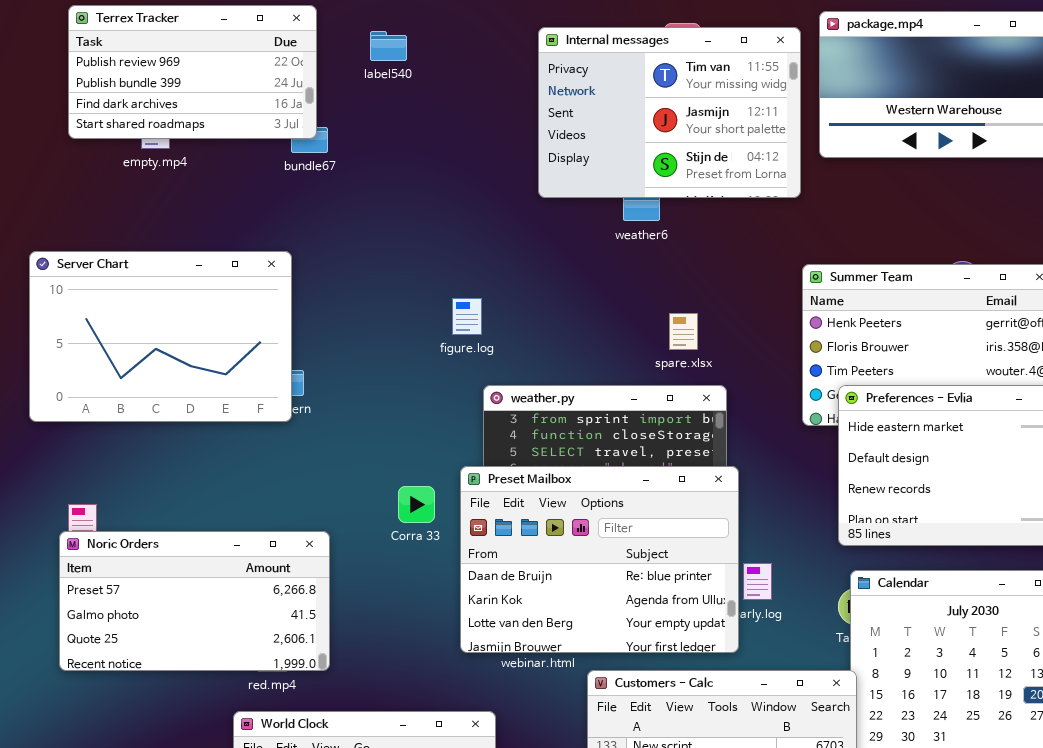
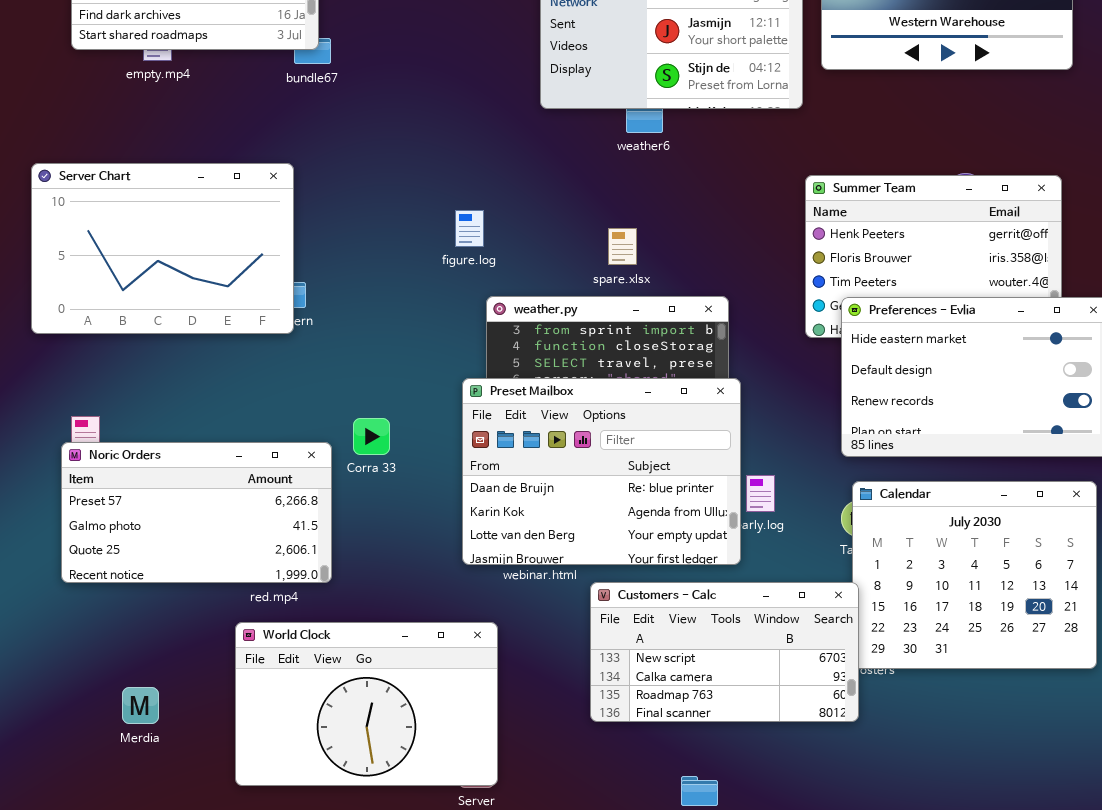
spare.xlsx: [669,313,698,350] -> [608,228,637,265], moved
Corra 33: [398,486,435,523] -> [353,418,390,455], moved

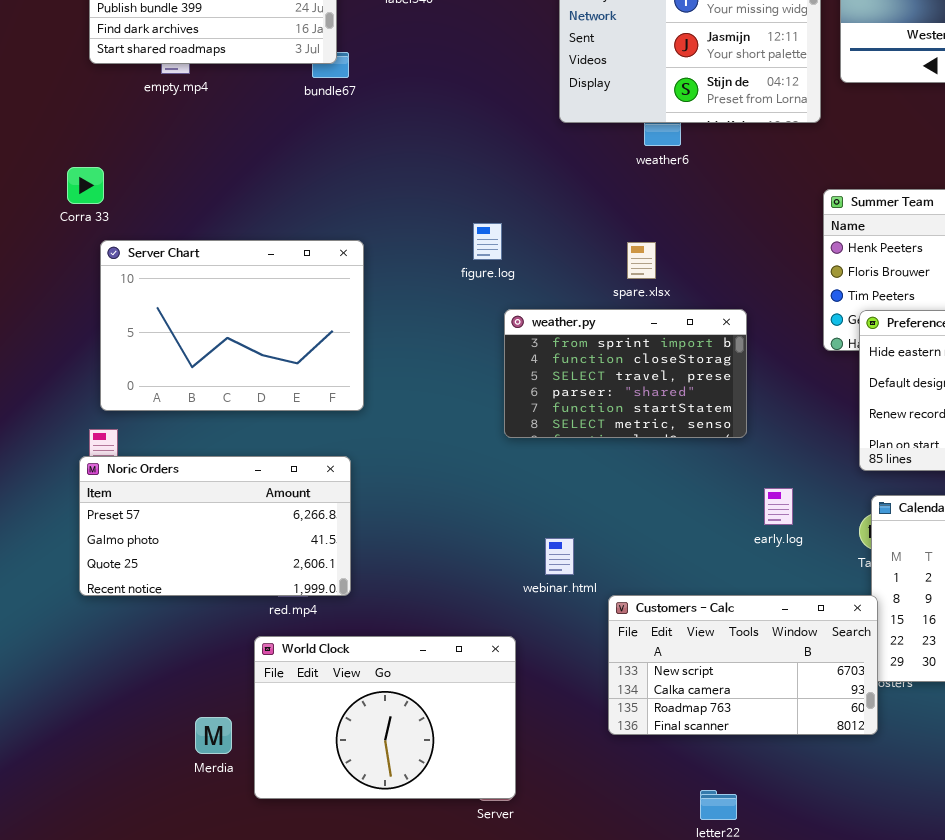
Server Chart: [31,163,294,334] -> [100,240,364,411], moved
Preset Mailbox: [462,378,741,565] -> none, closed
Corra 33: [353,418,390,455] -> [67,167,104,204], moved
Merdia: [122,687,159,724] -> [195,717,232,754], moved

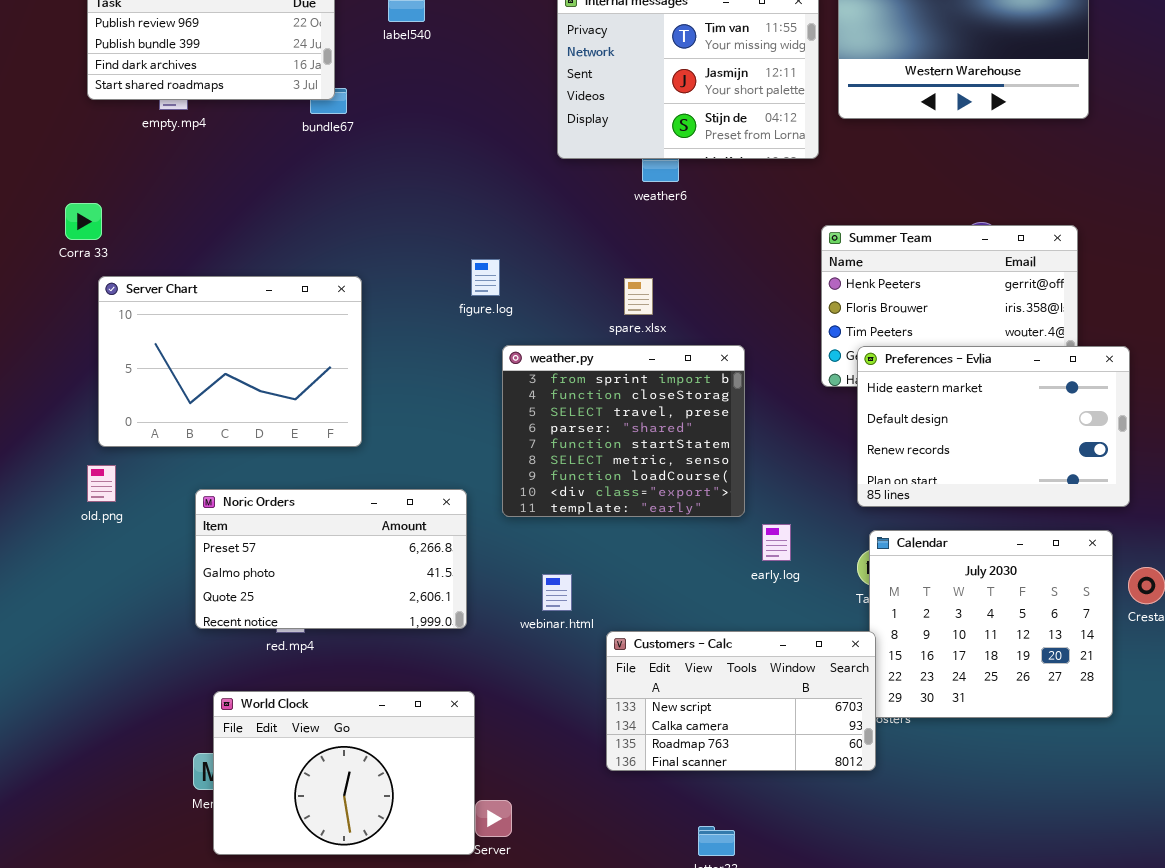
weather.py: [504,309,747,438] -> [502,345,745,517], resized
Noric Orders: [79,456,351,596] -> [195,489,467,629], moved
World Clock: [254,636,516,799] -> [213,691,475,855], moved

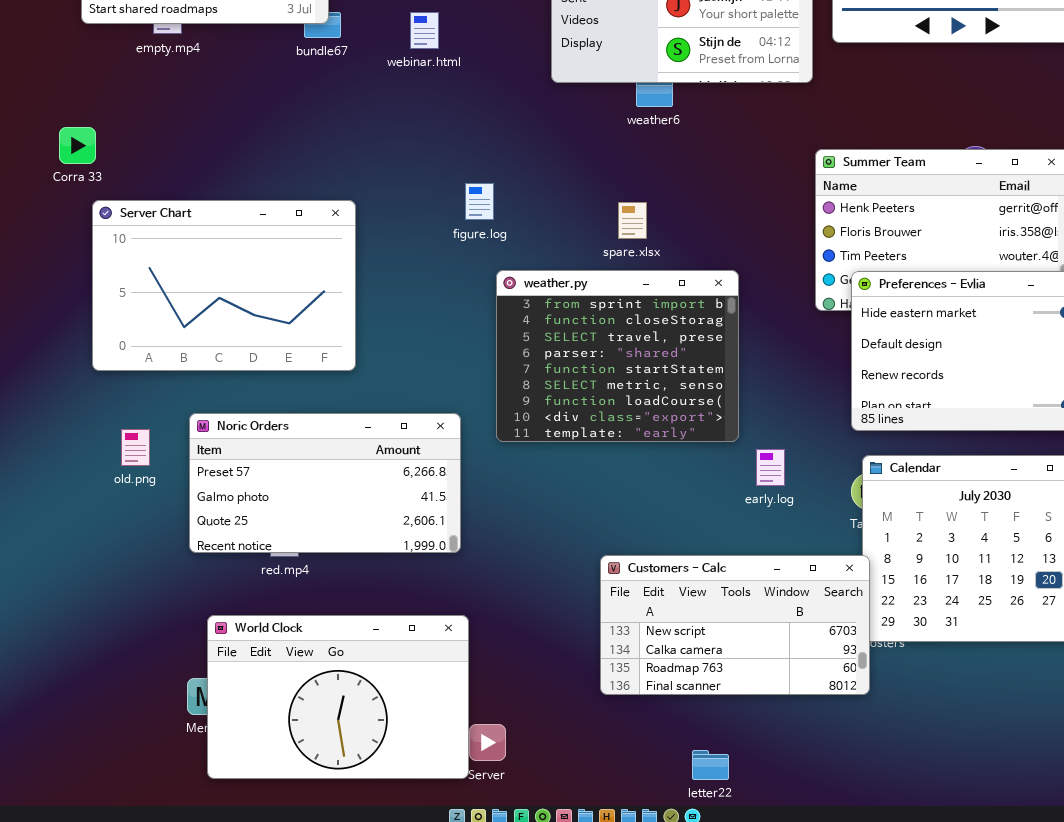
old.png: [87,465,116,502] -> [121,429,150,466], moved
webinar.html: [542,574,572,611] -> [410,12,439,49], moved

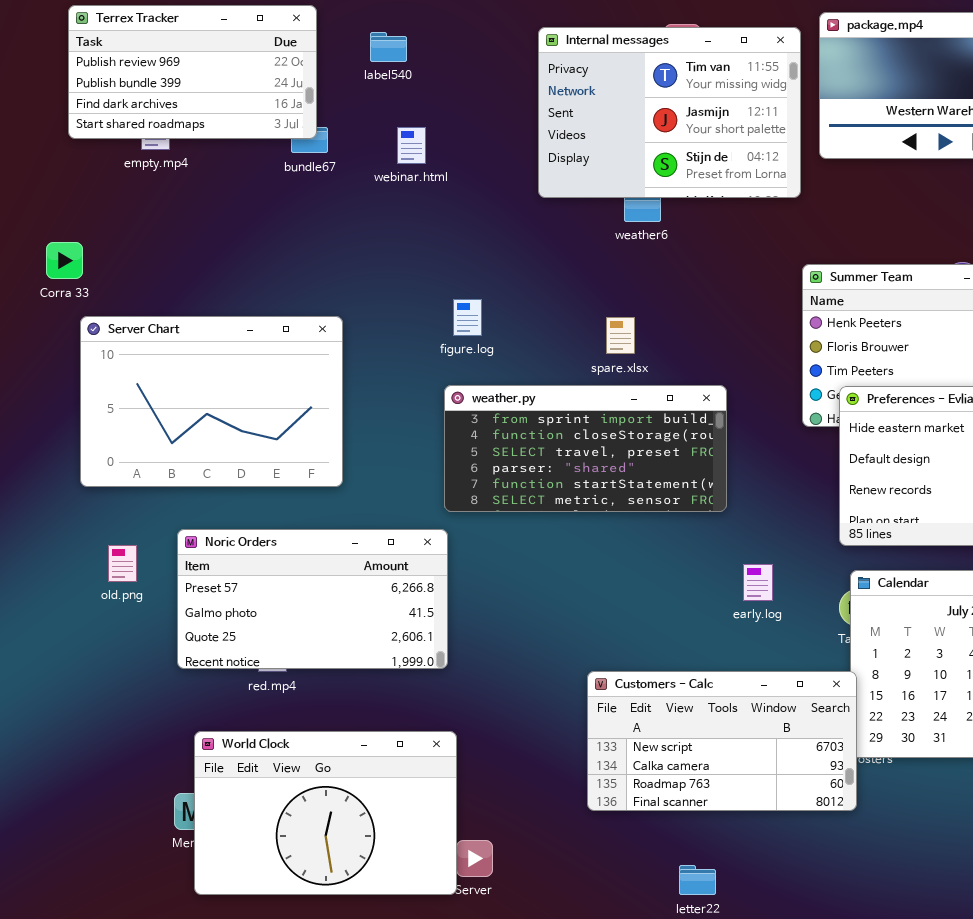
weather.py: [496,270,739,442] -> [444,385,727,512], resized

